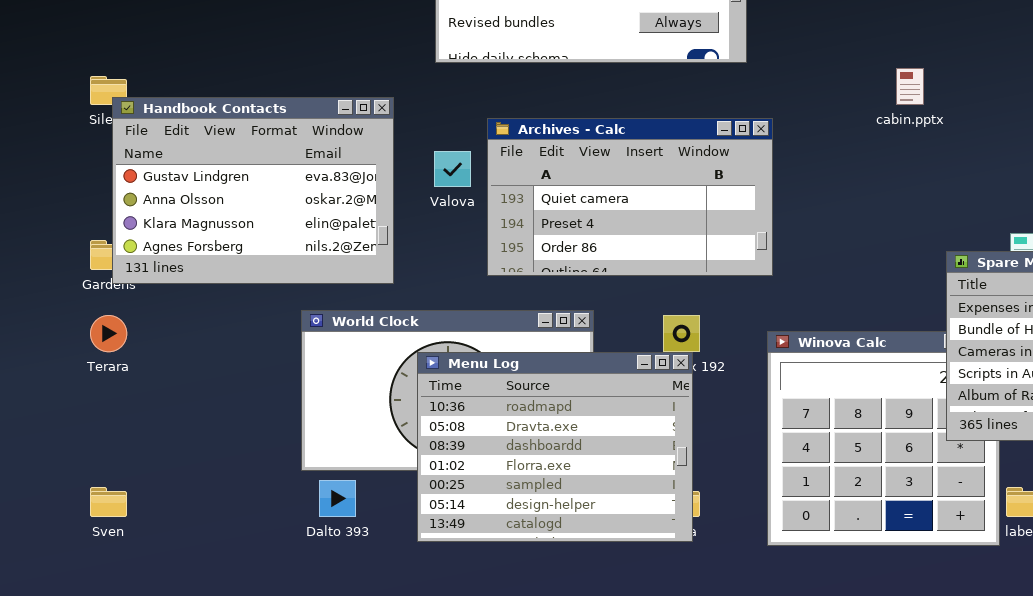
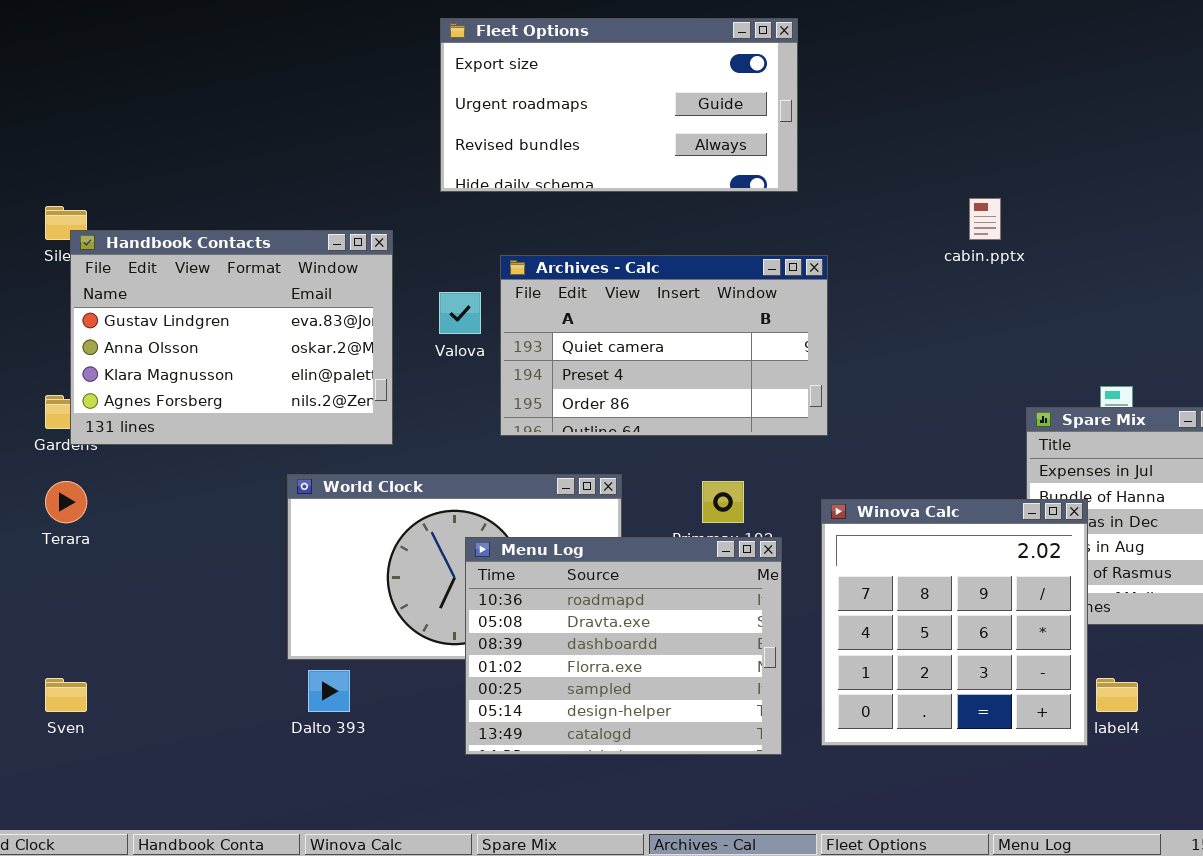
Winova Calc: [767,331,1000,546] -> [821,499,1088,746], raised
Menu Log: [417,352,693,542] -> [465,537,782,755], moved

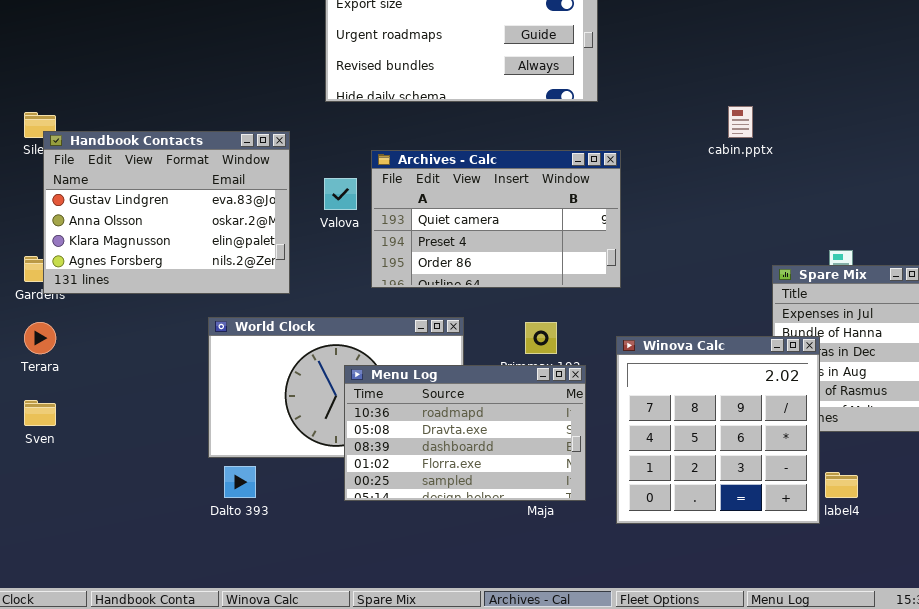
Menu Log: [465,537,782,755] -> [344,365,586,501], resized
Sven: [45,678,87,712] -> [24,400,56,426], moved

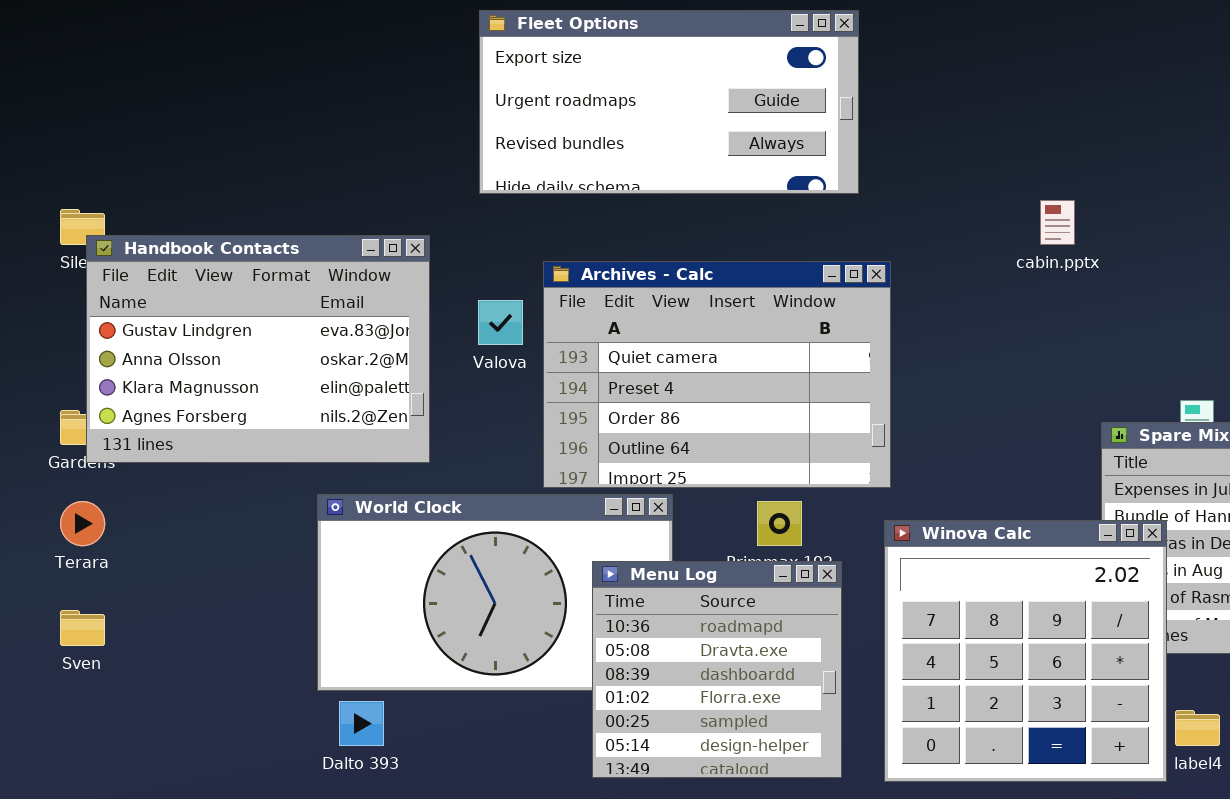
Archives - Calc: [371,150,621,288] -> [543,261,891,488], resized
Menu Log: [344,365,586,501] -> [592,561,842,778], resized

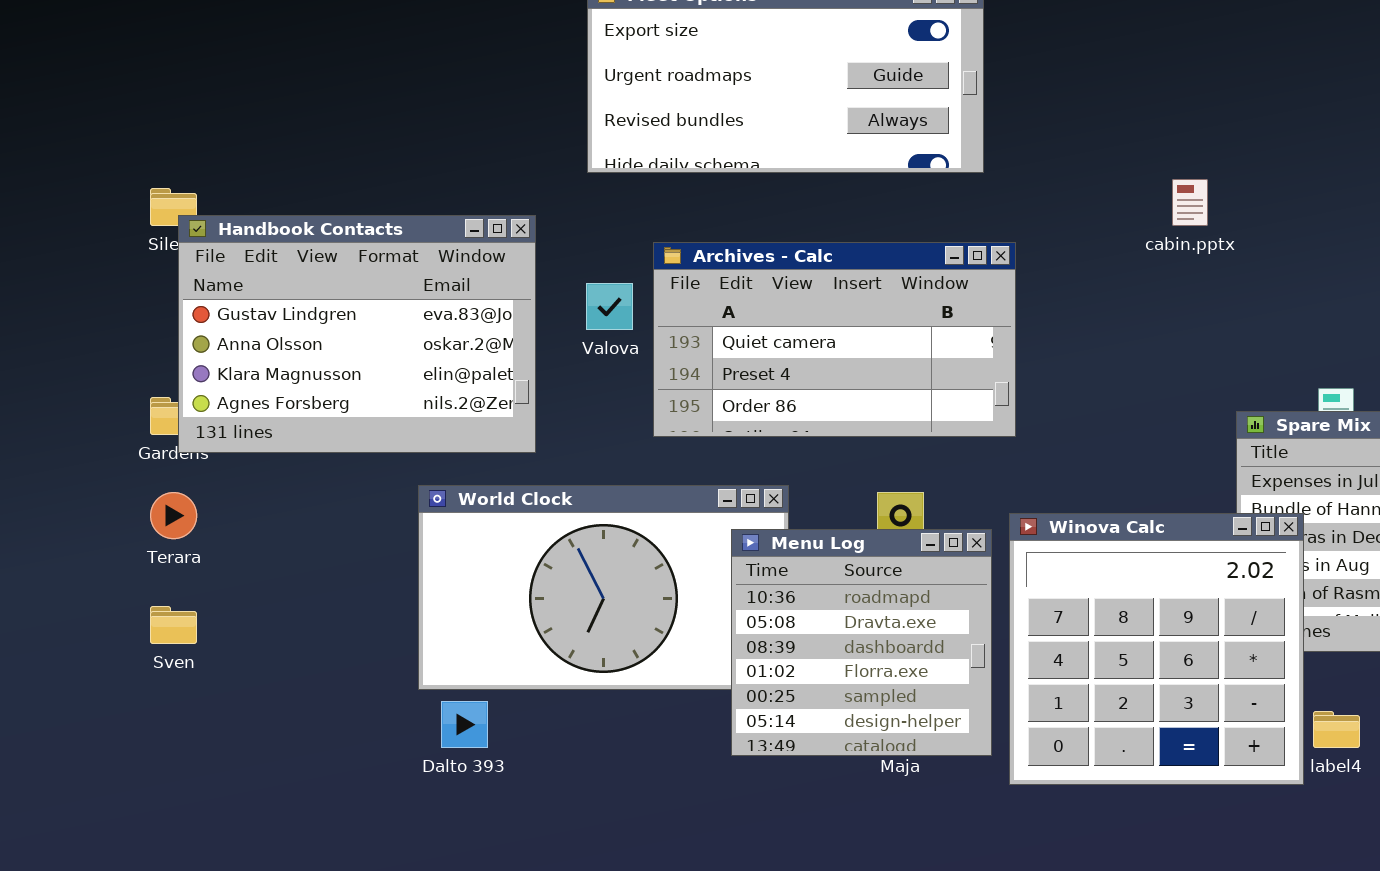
Archives - Calc: [543,261,891,488] -> [653,242,1016,437], resized
Menu Log: [592,561,842,778] -> [731,529,992,756], moved

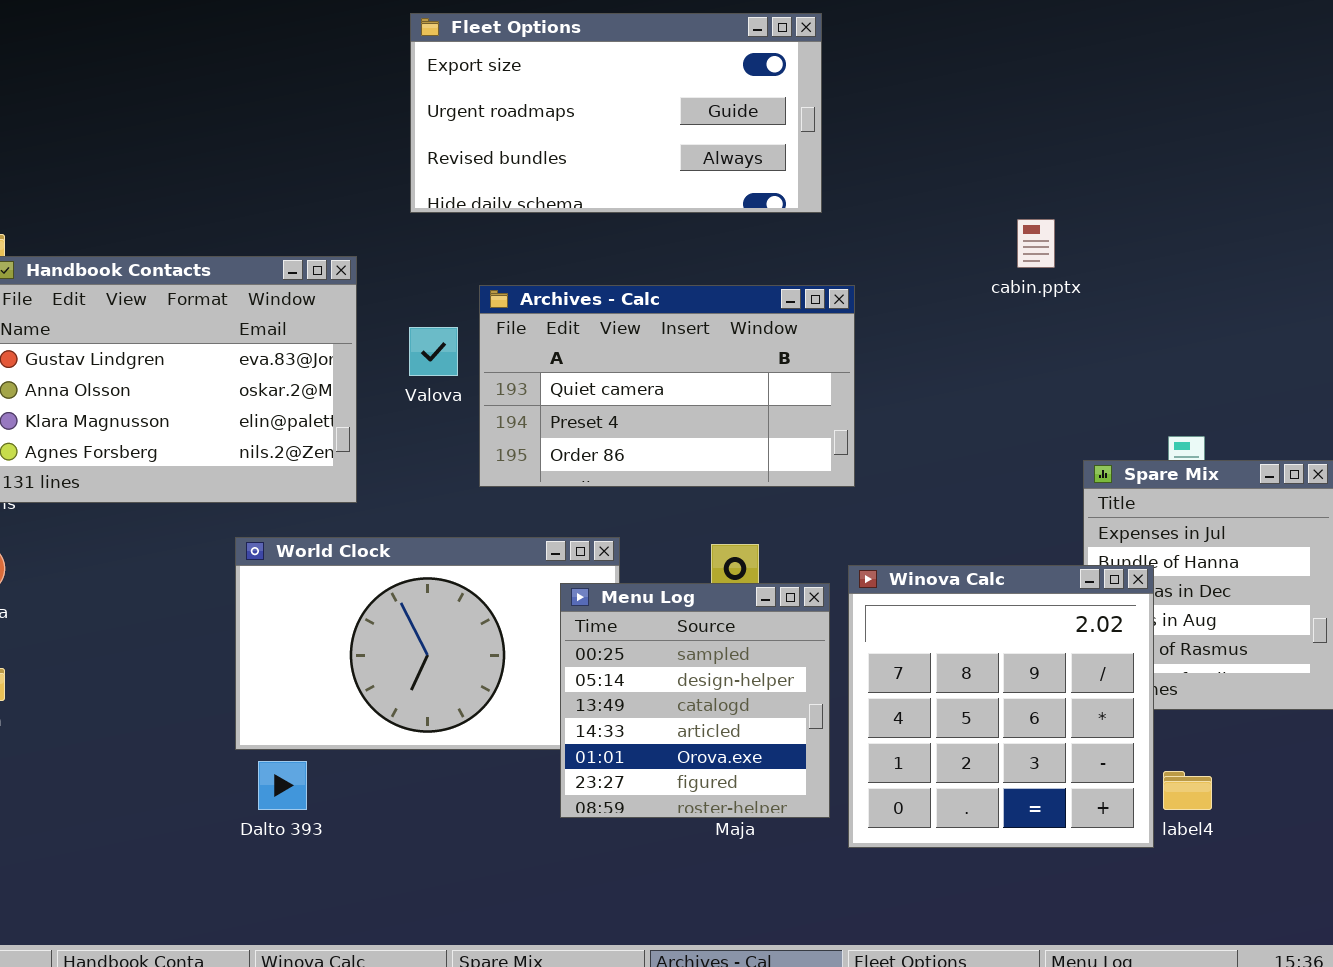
Menu Log: [731,529,992,756] -> [560,583,830,818], scrolled down 4 rows

